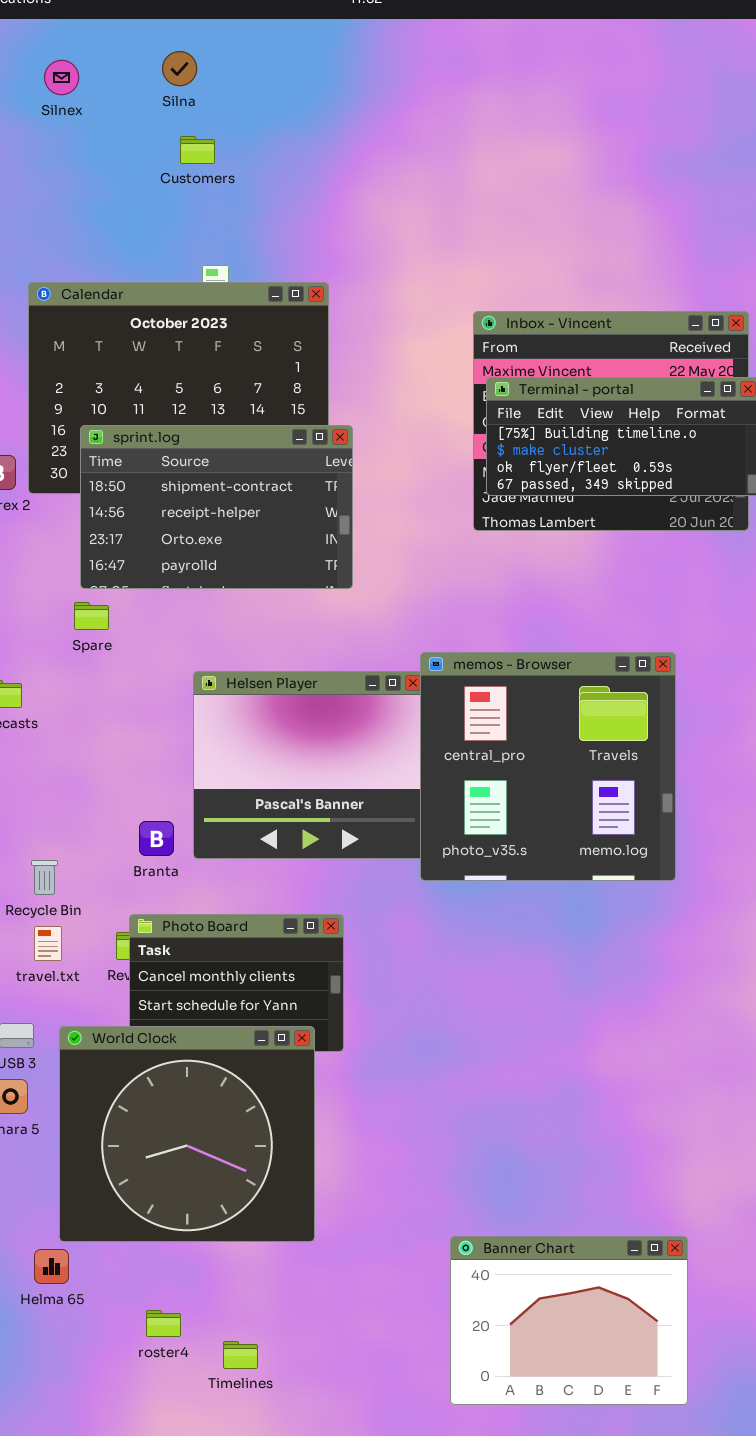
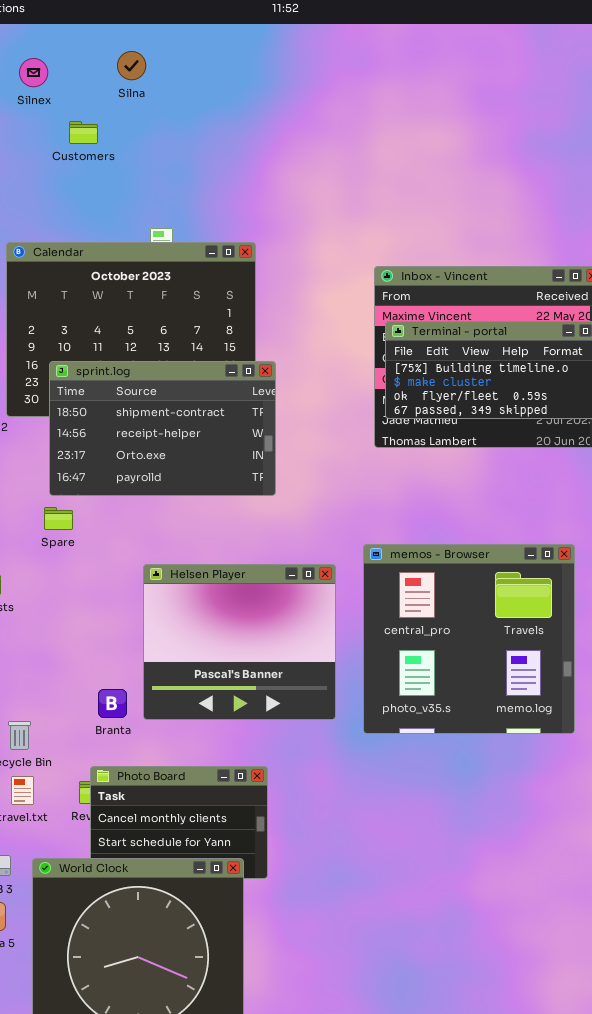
Customers: [180,136,215,164] -> [69,121,98,144], moved
memos - Browser: [420,652,676,881] -> [363,544,575,734], moved

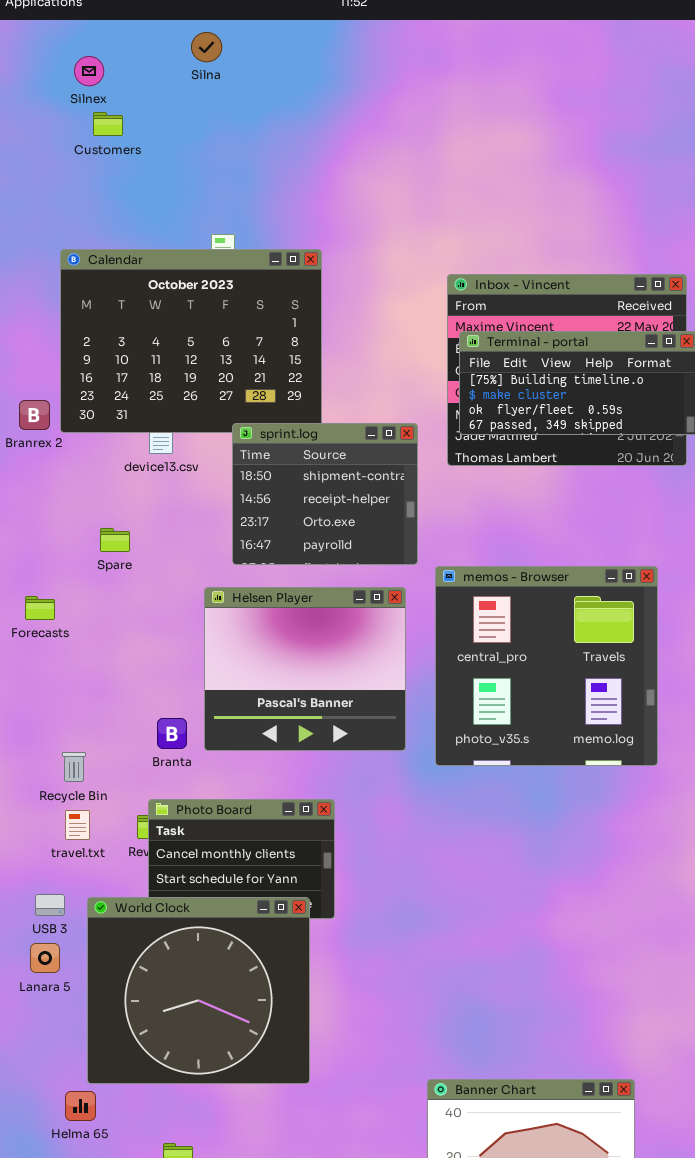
Silna: [117,51,146,80] -> [191,32,222,62], moved
Customers: [69,121,98,144] -> [93,112,123,136], moved
sprint.log: [49,361,276,496] -> [232,423,418,565], moved, resized

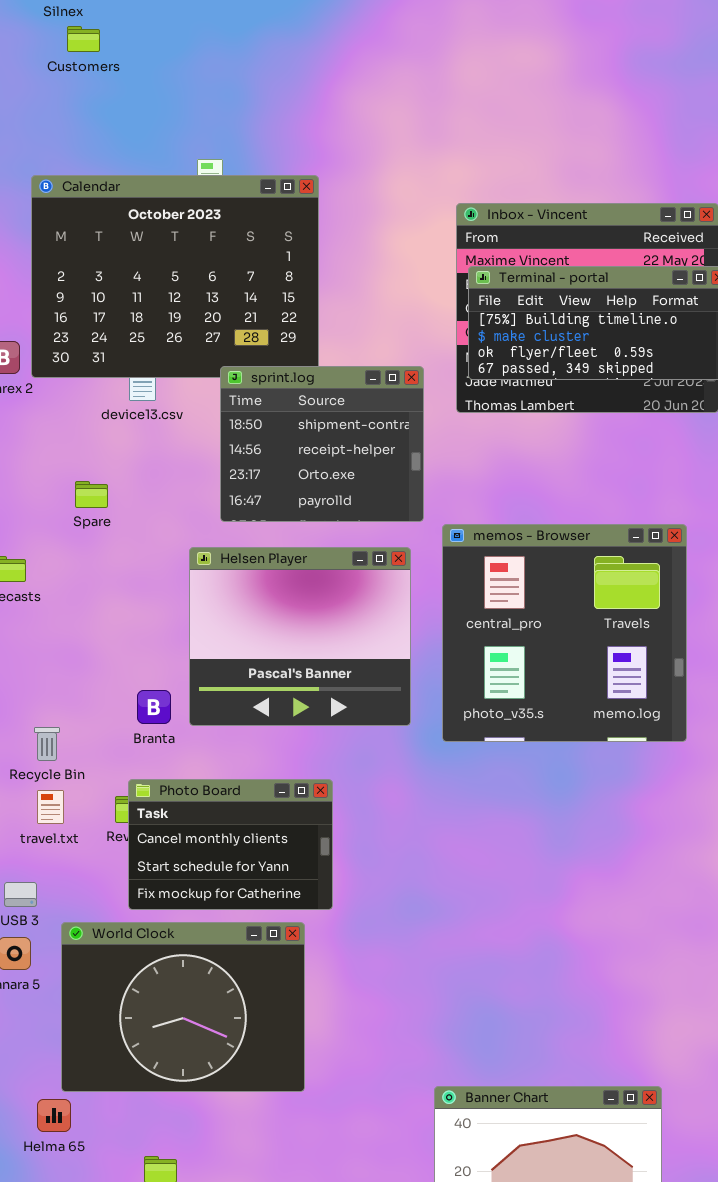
World Clock: [87,897,310,1084] -> [61,922,305,1092], resized

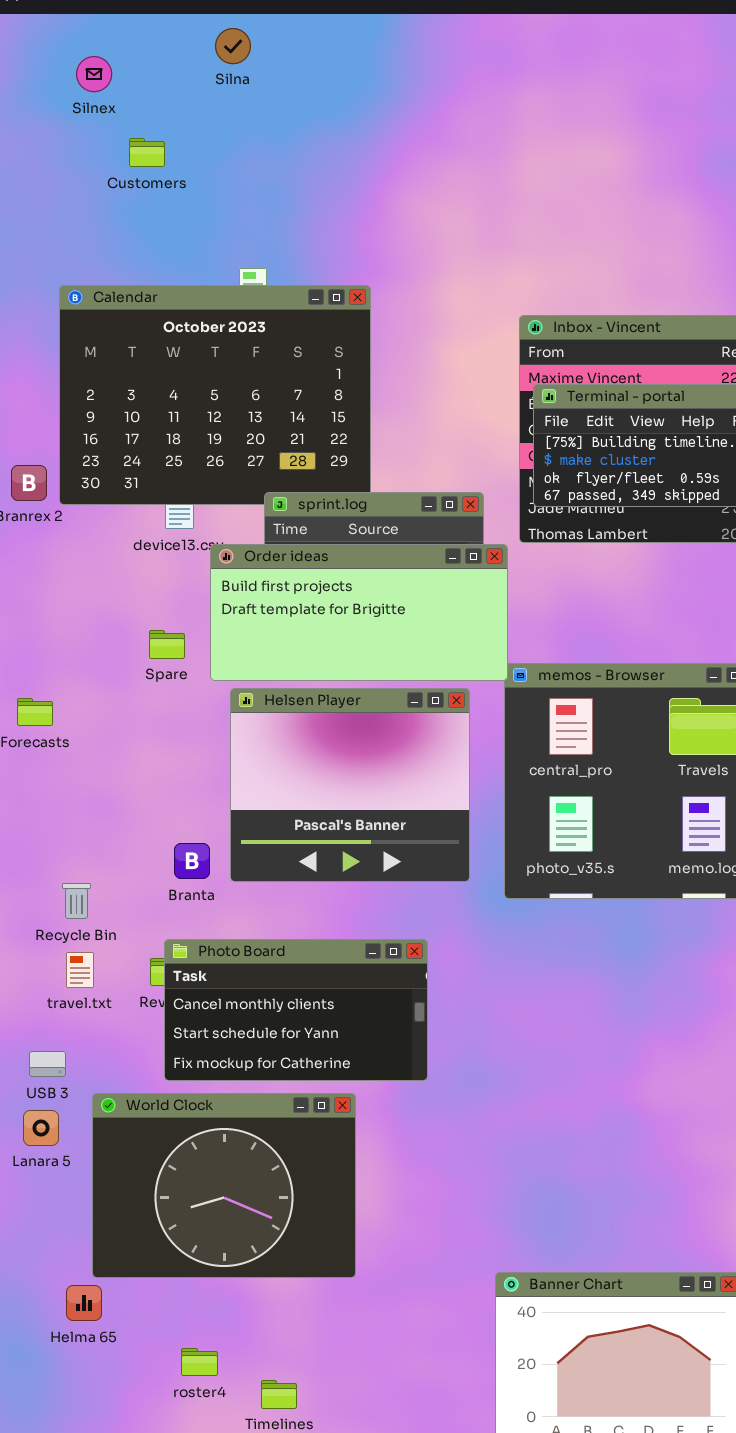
Customers: [67,26,100,52] -> [129,138,165,167], moved
Order ideas: none -> [210,544,508,681], opened
Spare: [75,481,108,508] -> [149,630,185,659], moved
Photo Board: [128,779,333,910] -> [164,939,428,1081], resized

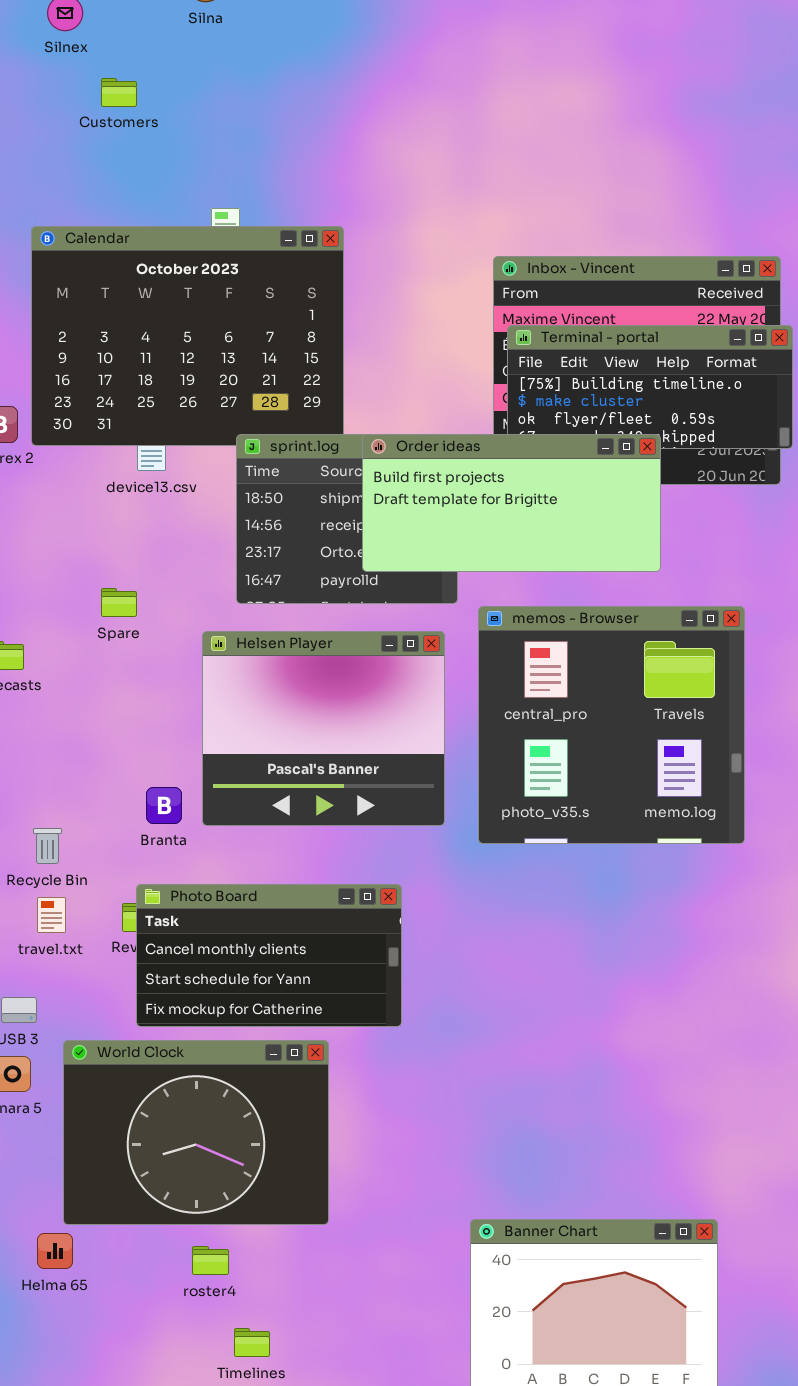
Order ideas: [210,544,508,681] -> [362,434,661,572], moved
Spare: [149,630,185,659] -> [101,588,137,617], moved
roster4: [181,1348,218,1376] -> [192,1246,229,1275], moved

